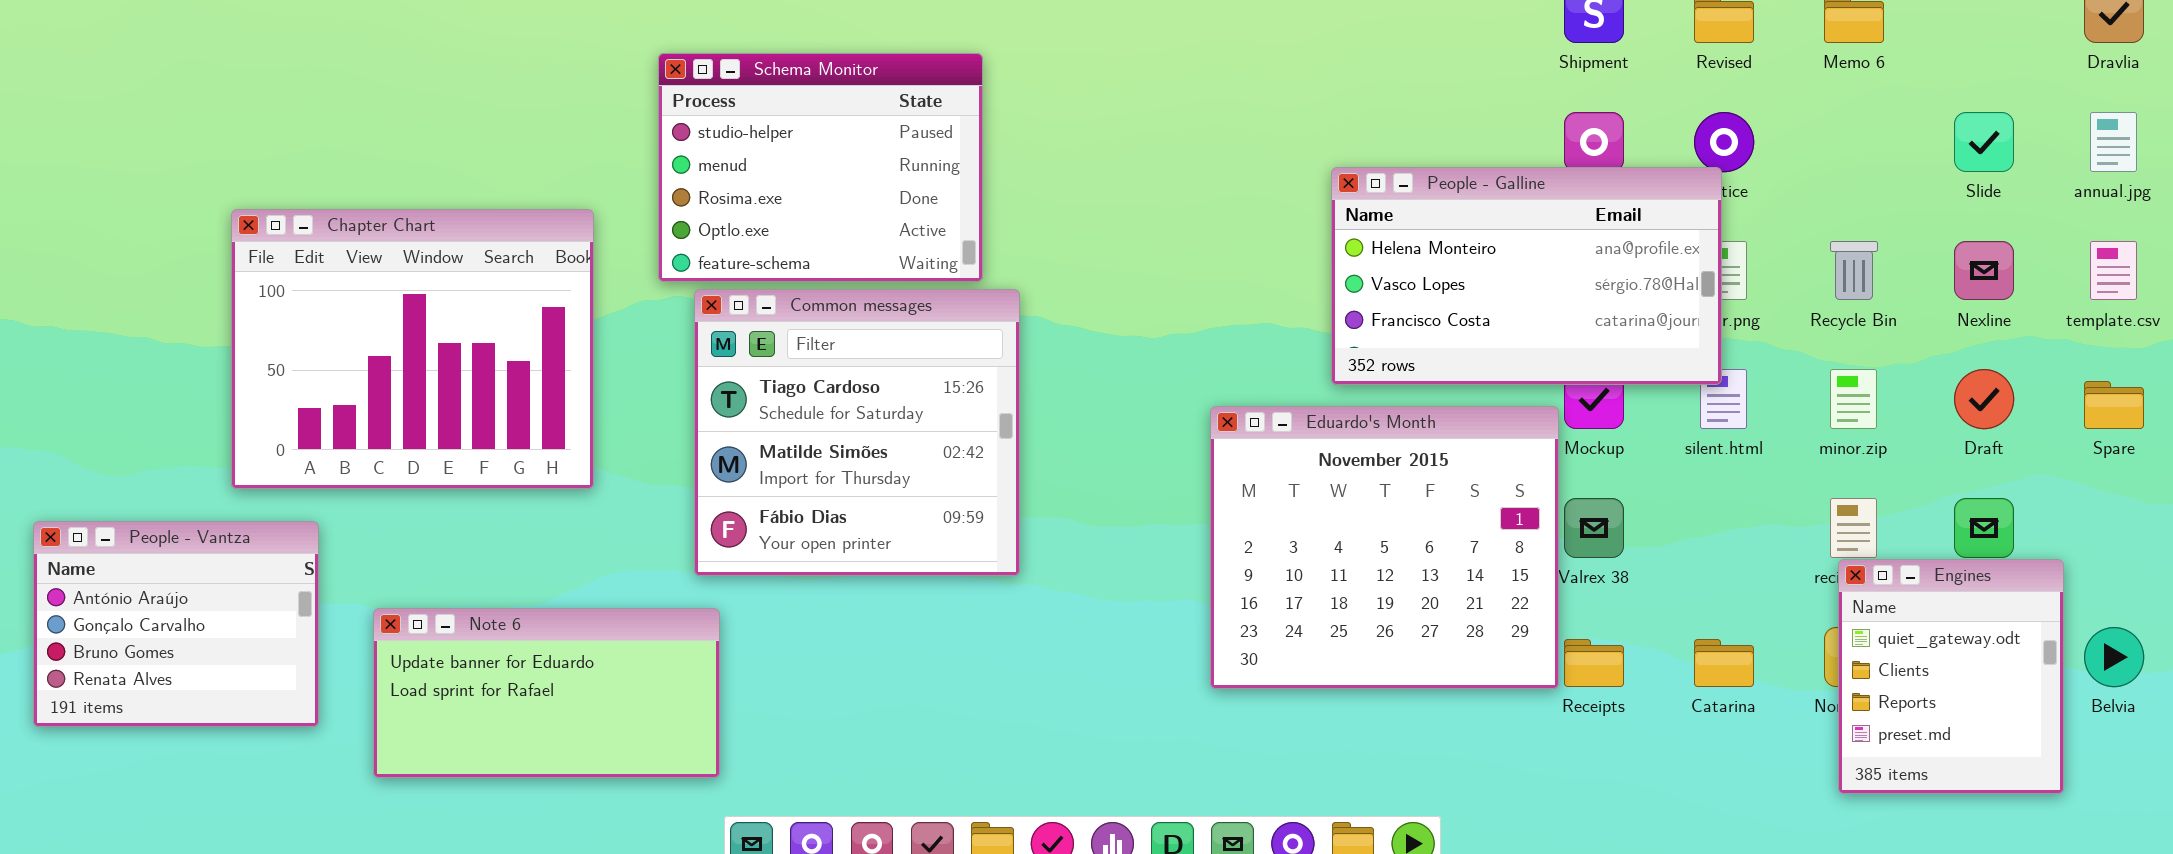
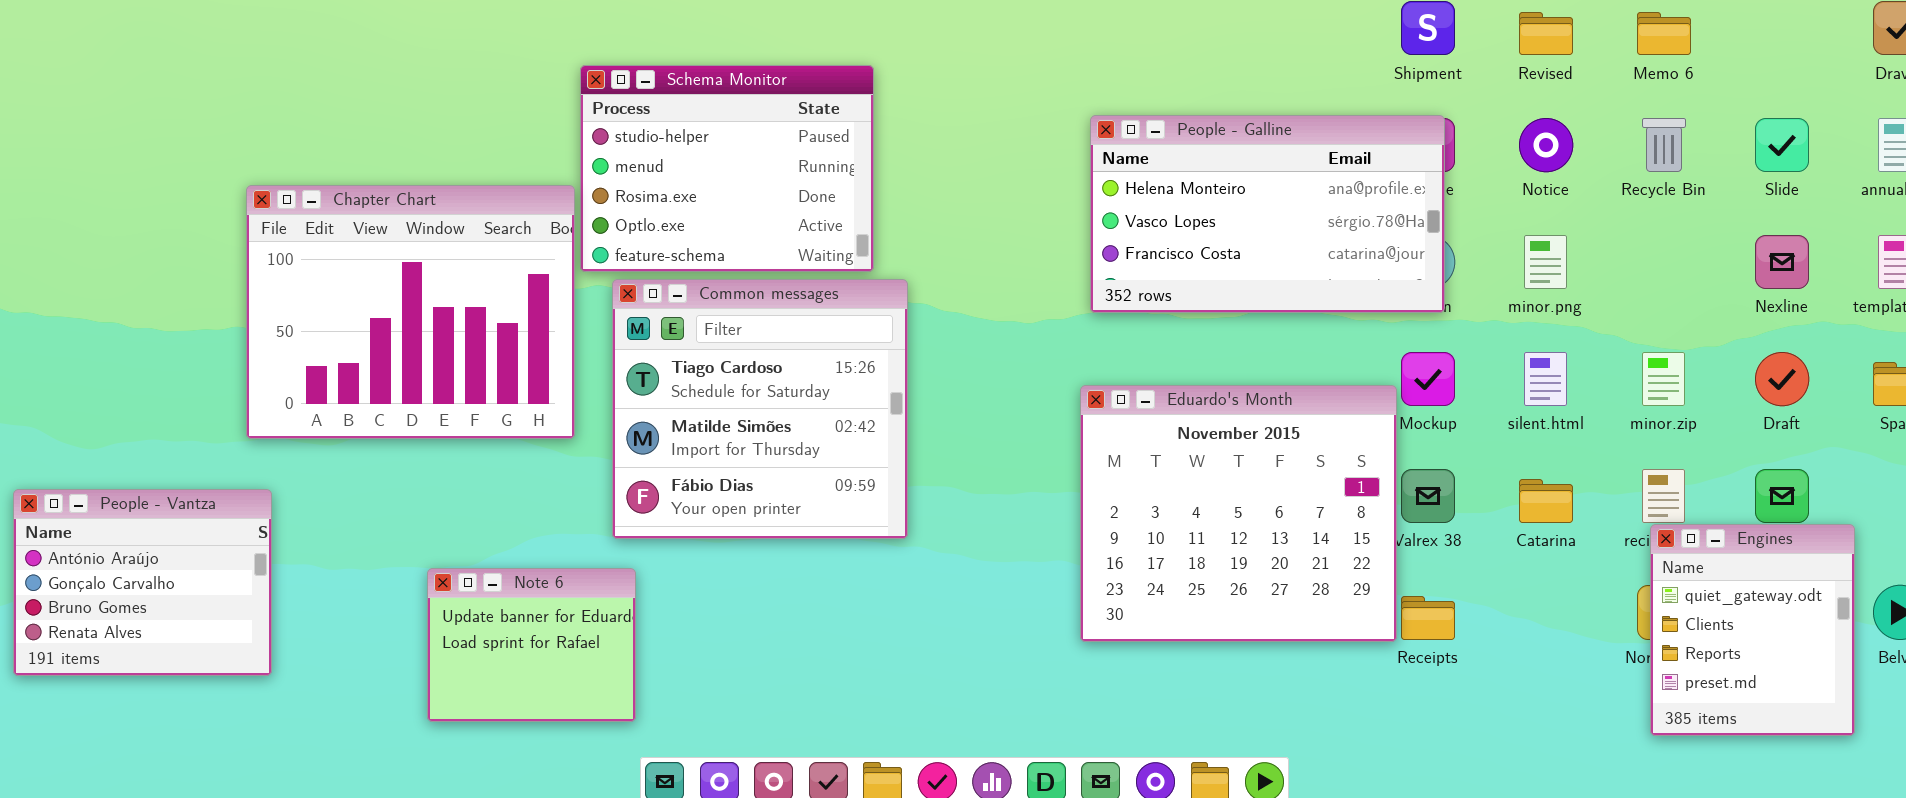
People - Galline: [1331,167,1722,385] -> [1090,115,1445,313], moved
Chapter Chart: [231,209,594,489] -> [246,185,575,439], moved
Recycle Bin: [1830,241,1878,300] -> [1642,118,1686,172], moved
Note 6: [373,608,720,778] -> [427,568,636,722], resized
Catarina: [1694,639,1754,687] -> [1519,479,1573,523], moved

